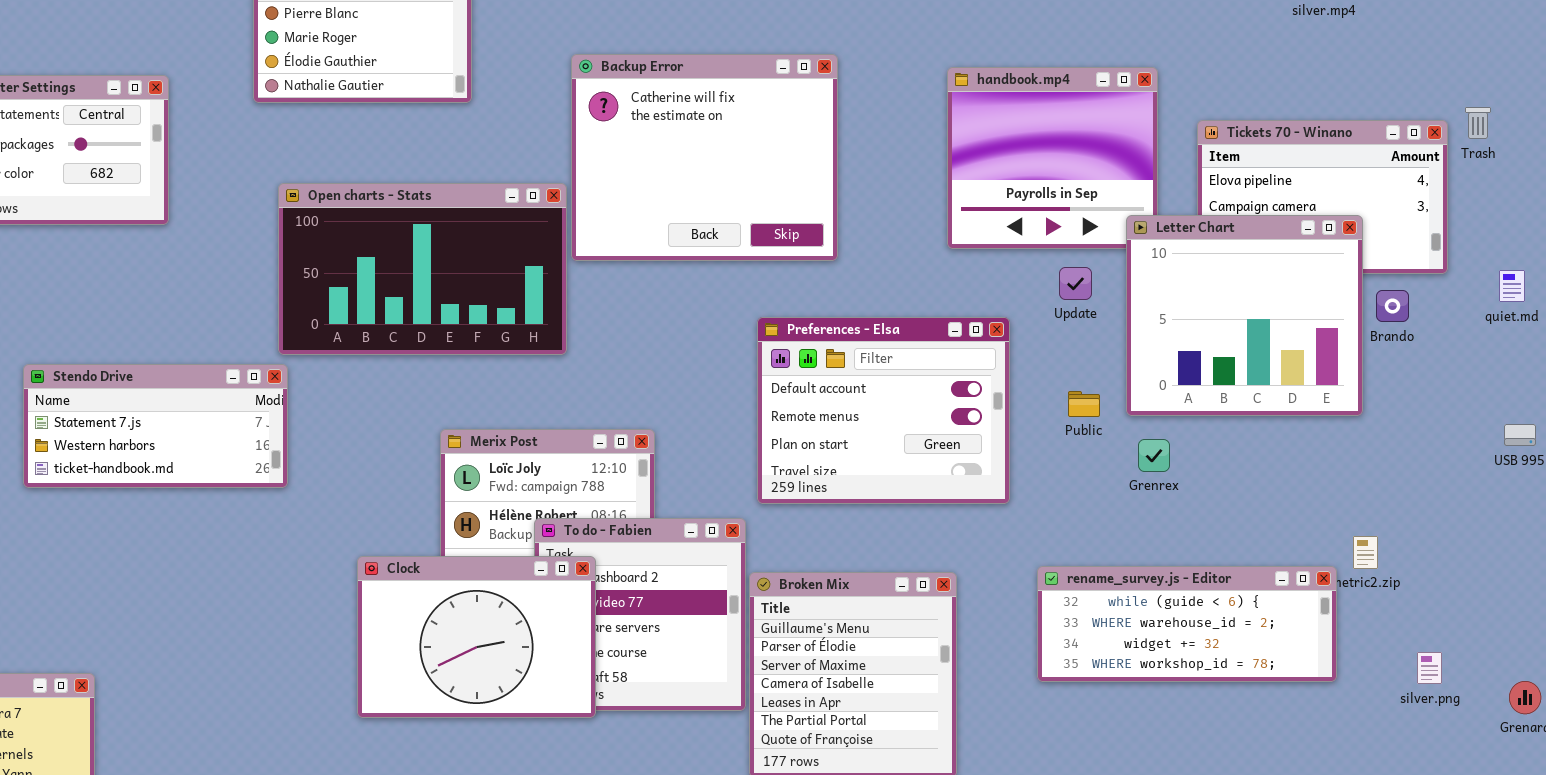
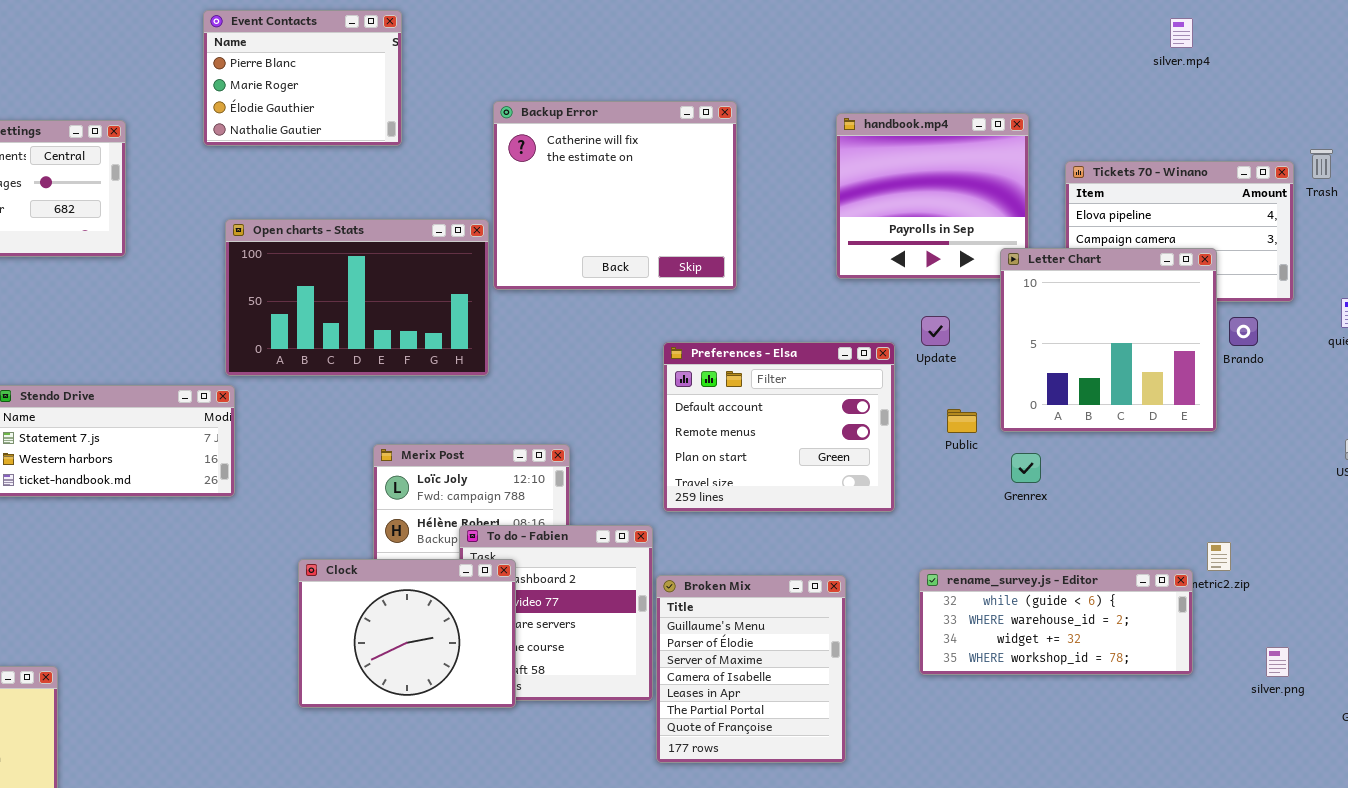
Update: [1059,267,1092,300] -> [921,316,950,346], moved

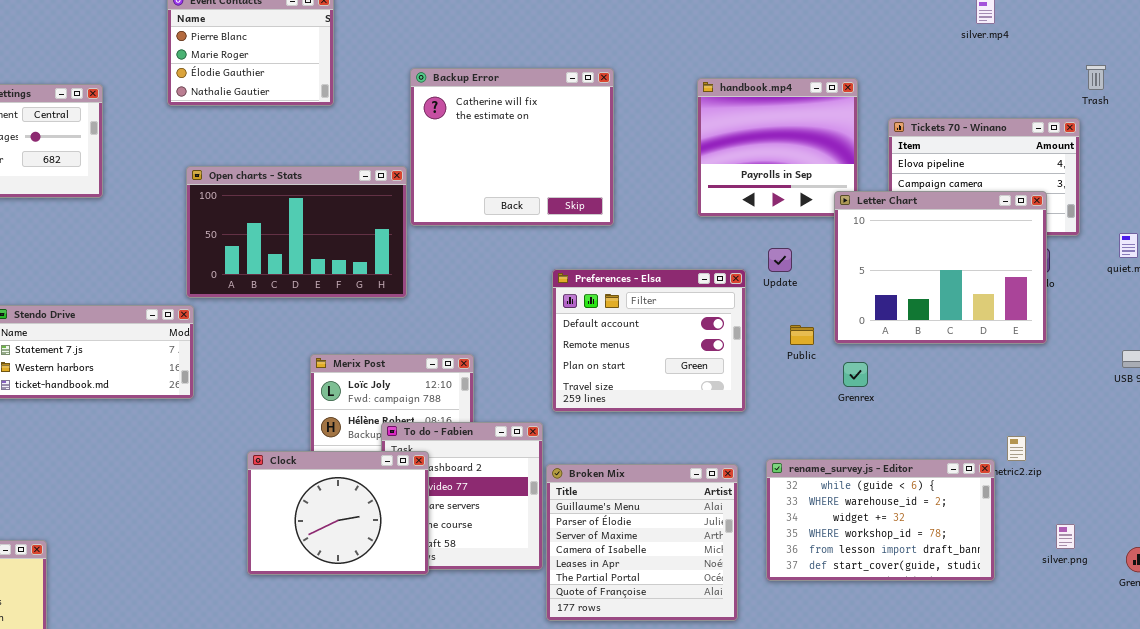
Trash: [1310,149,1333,179] -> [1086,65,1106,90], moved
Letter Chart: [1000,248,1217,432] -> [834,191,1047,344], resized
rename_survey.js - Editor: [919,569,1193,675] -> [766,459,995,581], resized
Broken Mix: [656,575,846,763] -> [546,464,738,621], resized

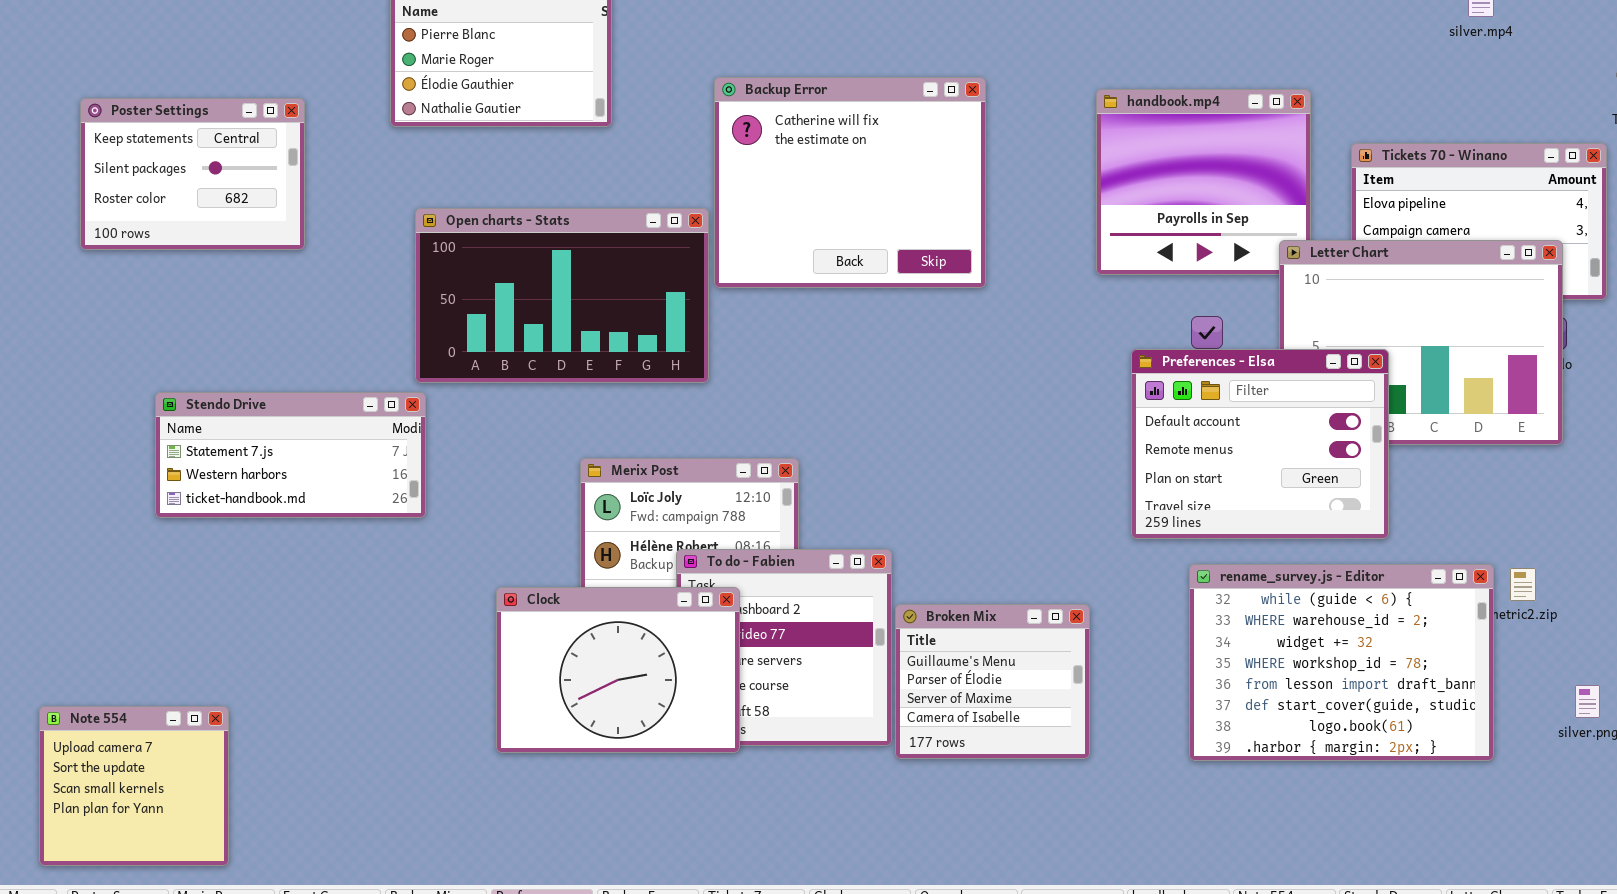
Preferences - Elsa: [552,269,746,412] -> [1131,349,1389,539], moved
rename_survey.js - Editor: [766,459,995,581] -> [1189,564,1494,761], resized
Broken Mix: [546,464,738,621] -> [895,604,1090,759], resized

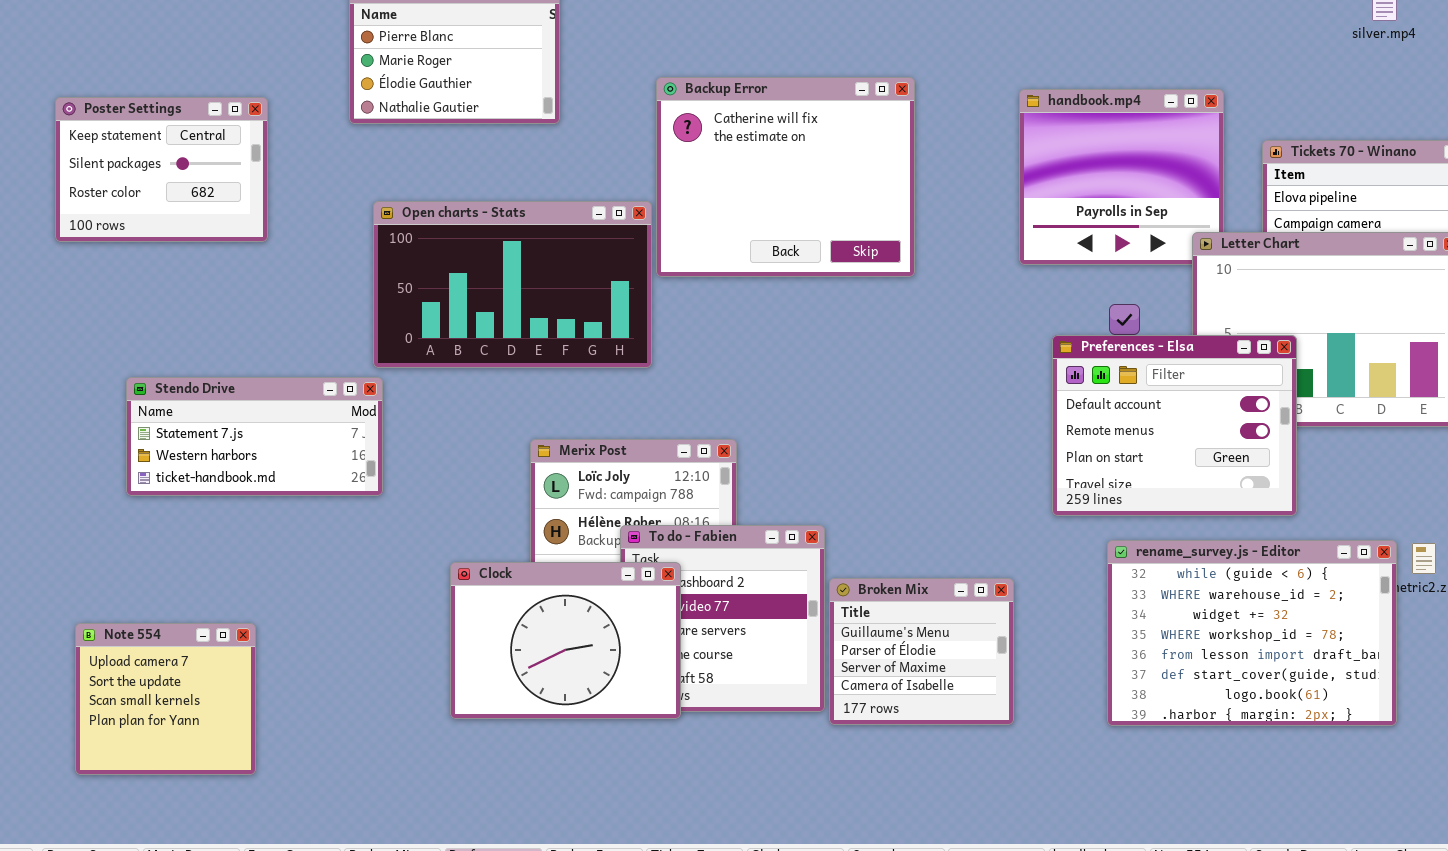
Note 554: [39,706,229,866] -> [75,623,256,775], moved

